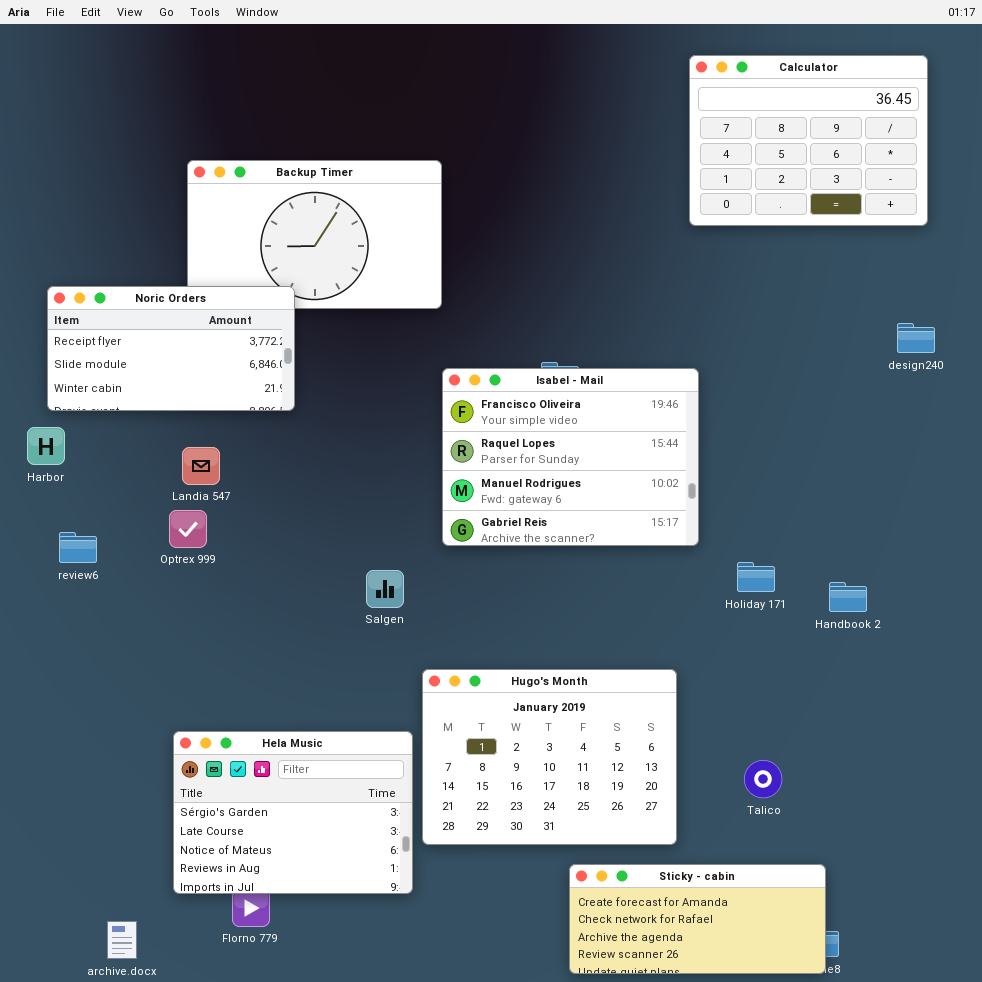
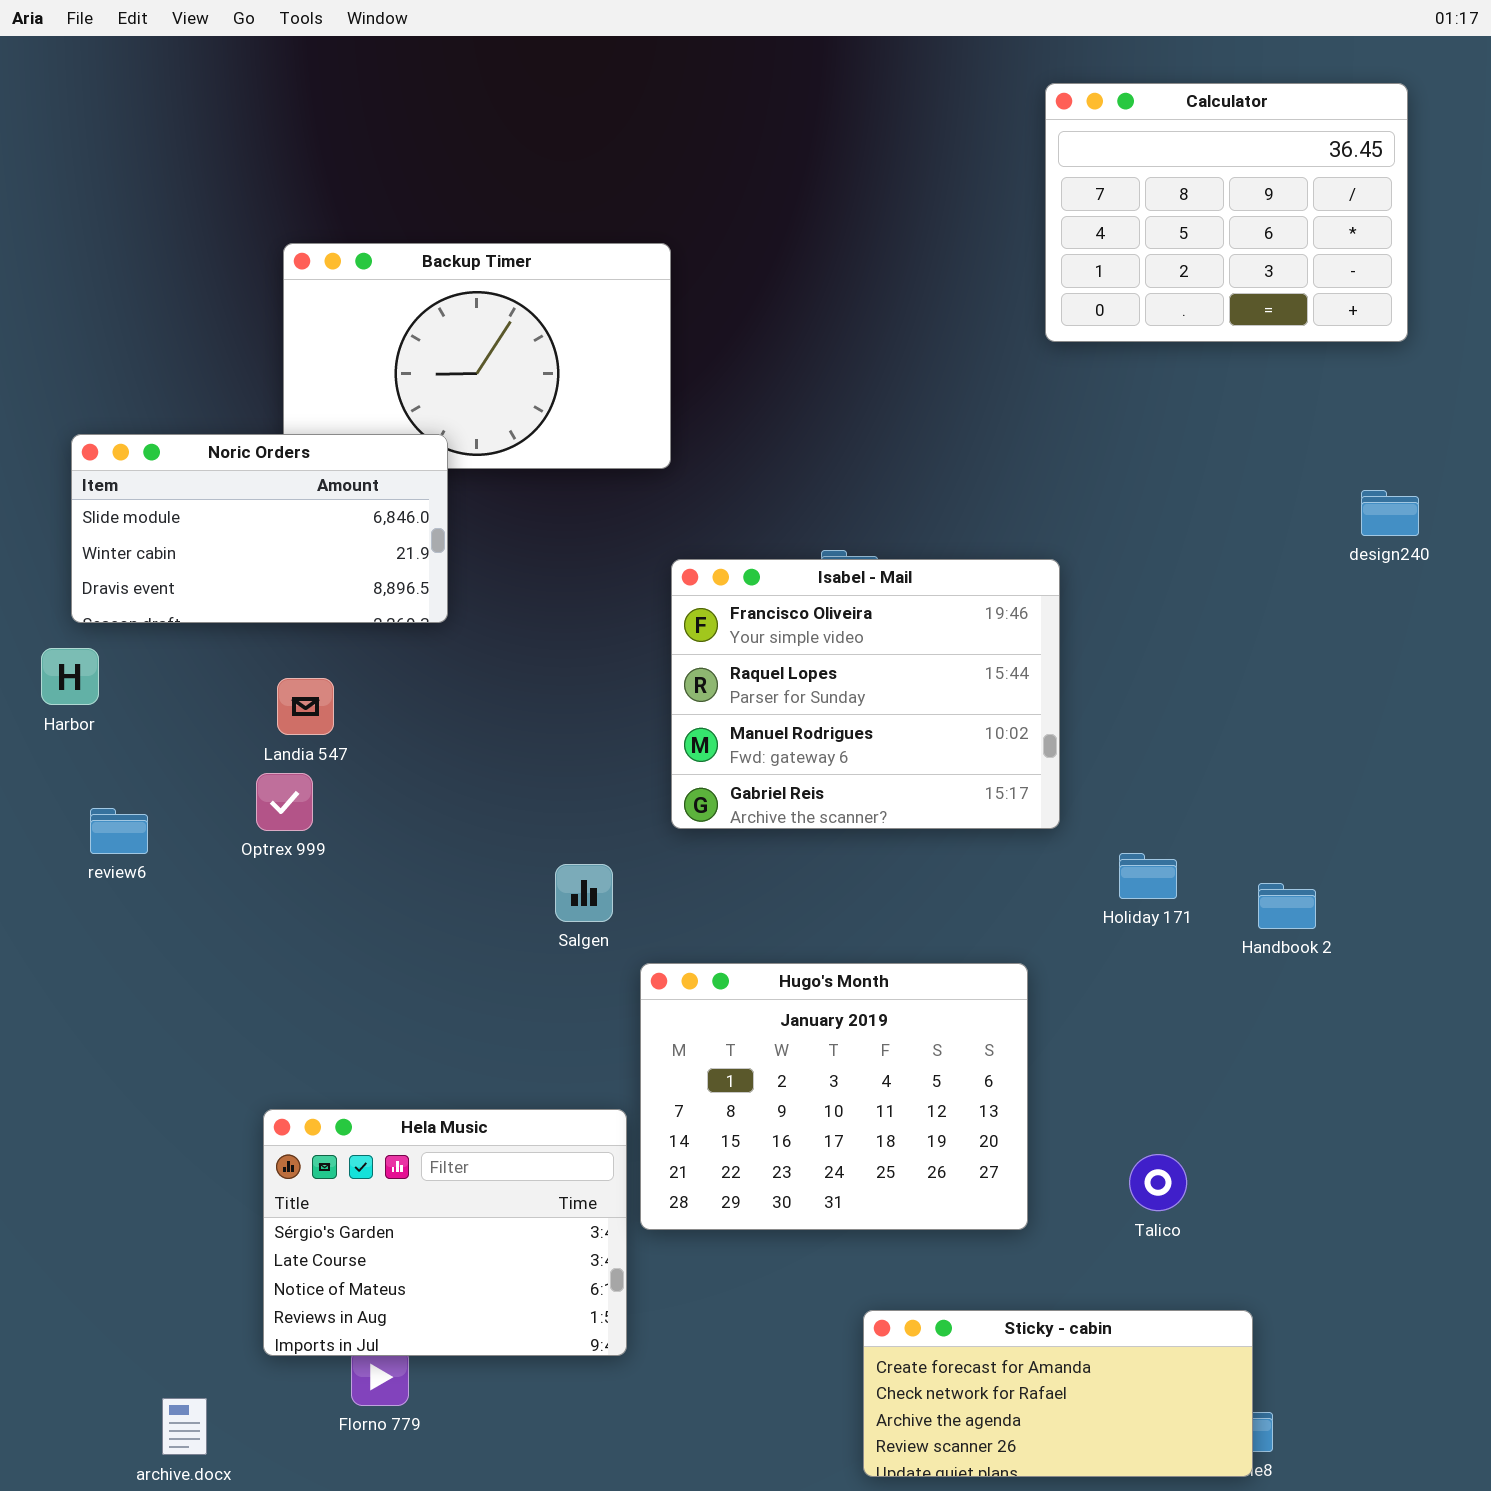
Noric Orders: [47,286,295,411] -> [71,434,448,623], scrolled down 1 row
Hugo's Month: [422,669,677,845] -> [640,963,1028,1230], moved

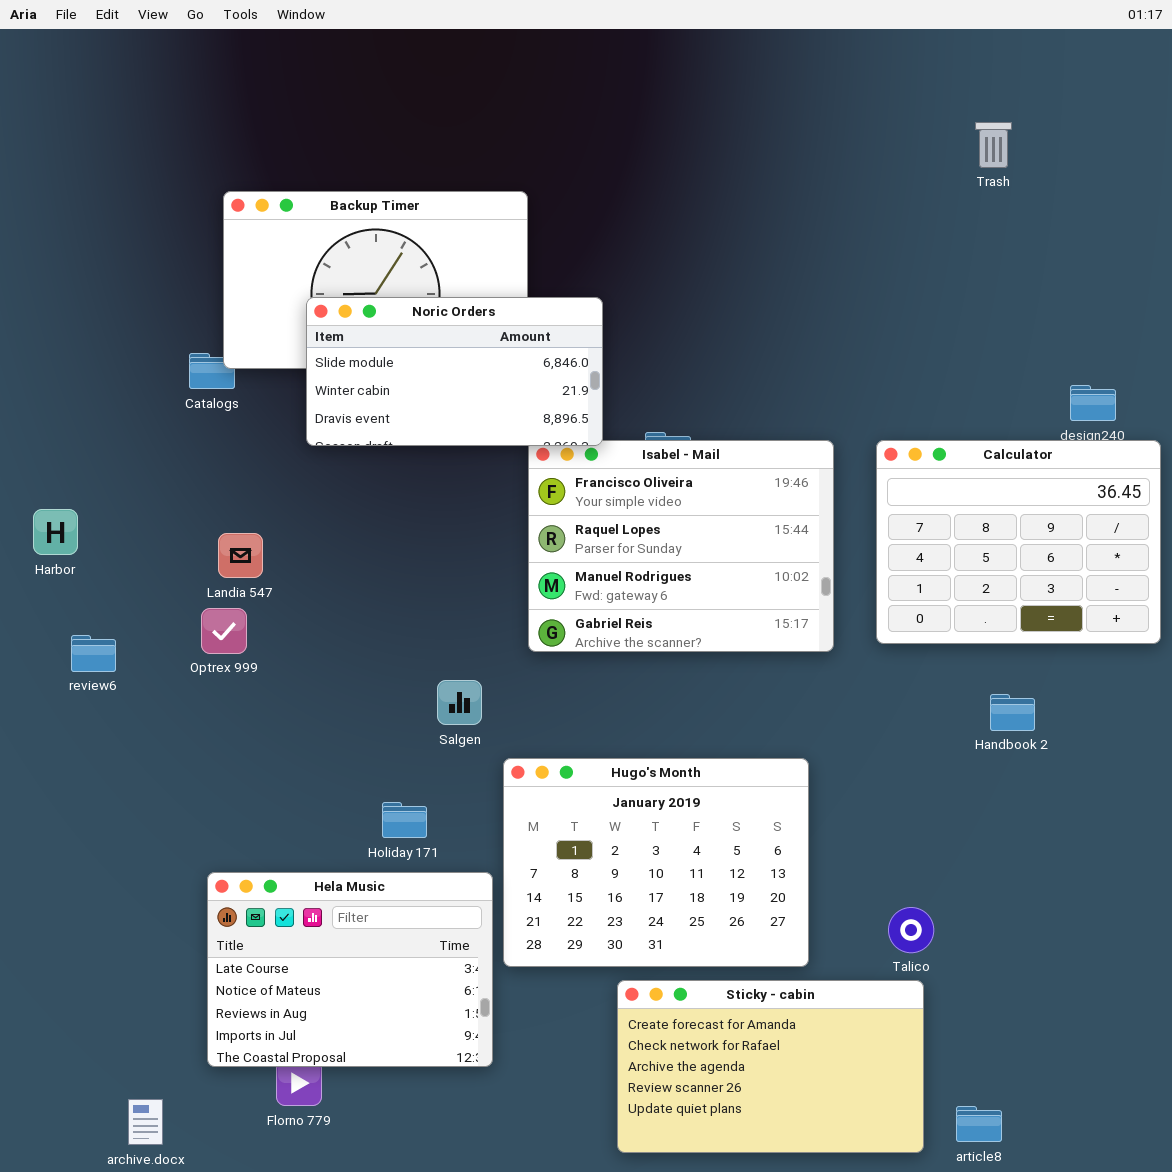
Calculator: [1045,83,1408,342] -> [876,440,1161,644], moved
Noric Orders: [71,434,448,623] -> [306,297,603,446], moved
Holiday 171: [1119,853,1177,899] -> [382,802,427,838], moved
Hela Music: [263,1109,627,1356] -> [207,872,493,1067], scrolled down 1 row
Sticky - cabin: [863,1310,1253,1477] -> [617,980,924,1153], moved, resized

